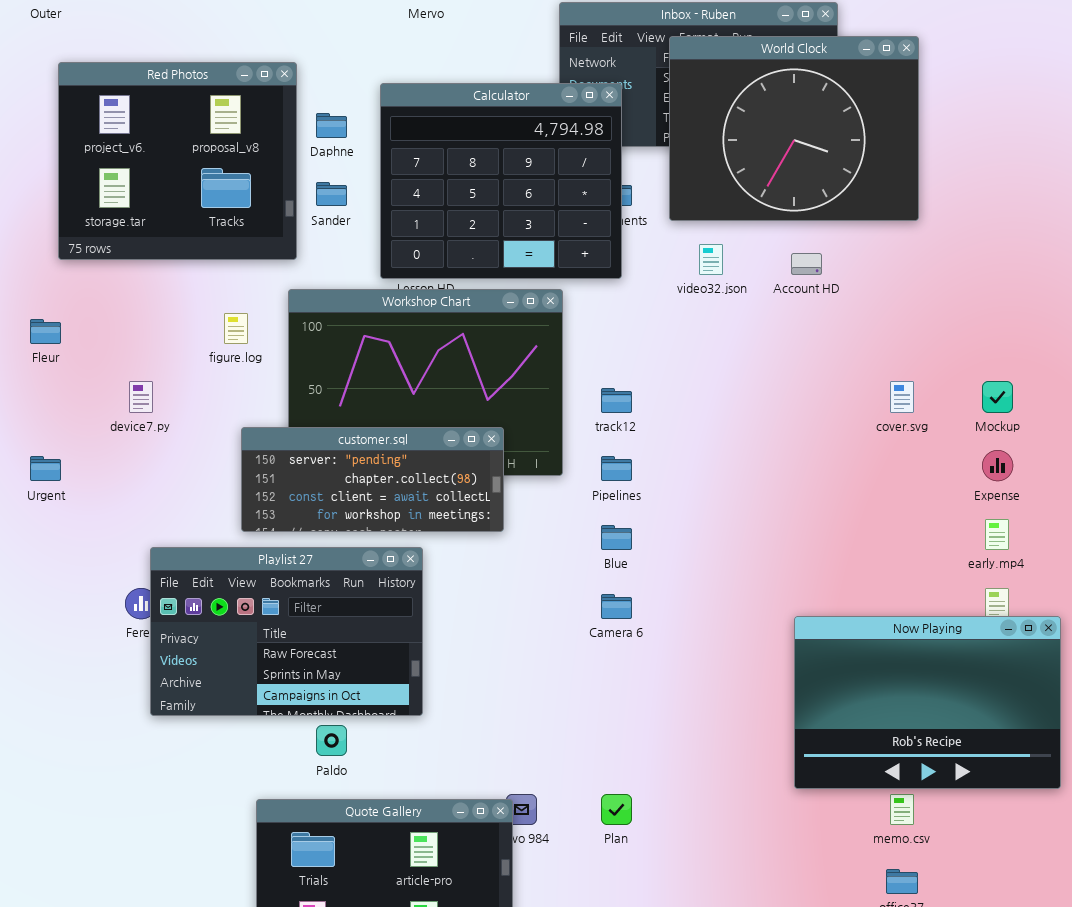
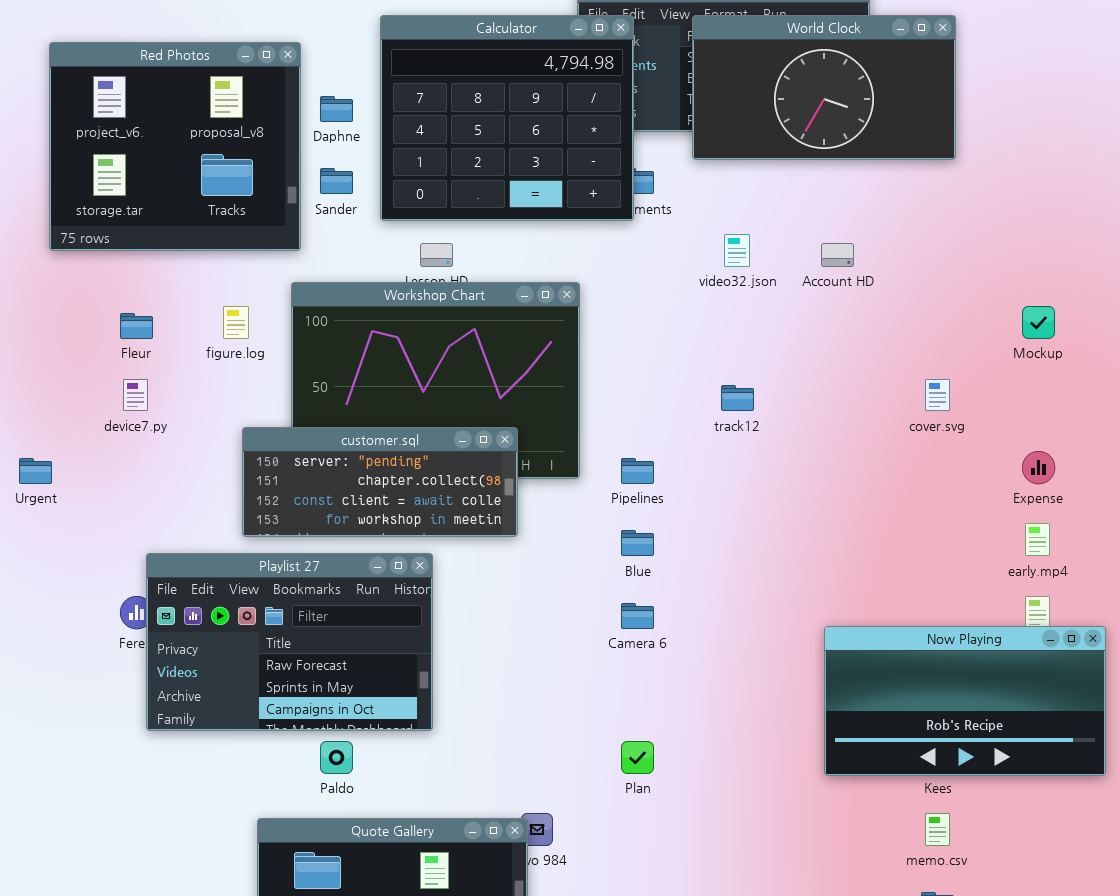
World Clock: [669,36,919,221] -> [692,15,956,160], resized
Calculator: [380,83,622,279] -> [380,15,634,221], moved
Fleur: [30,319,61,344] -> [120,313,153,339], moved
Mockup: [982,381,1013,413] -> [1022,306,1055,339], moved
track12: [601,388,632,413] -> [721,385,754,411], moved
Now Playing: [794,616,1061,789] -> [824,626,1106,776], resized
Plan: [601,794,632,825] -> [621,741,654,774], moved

